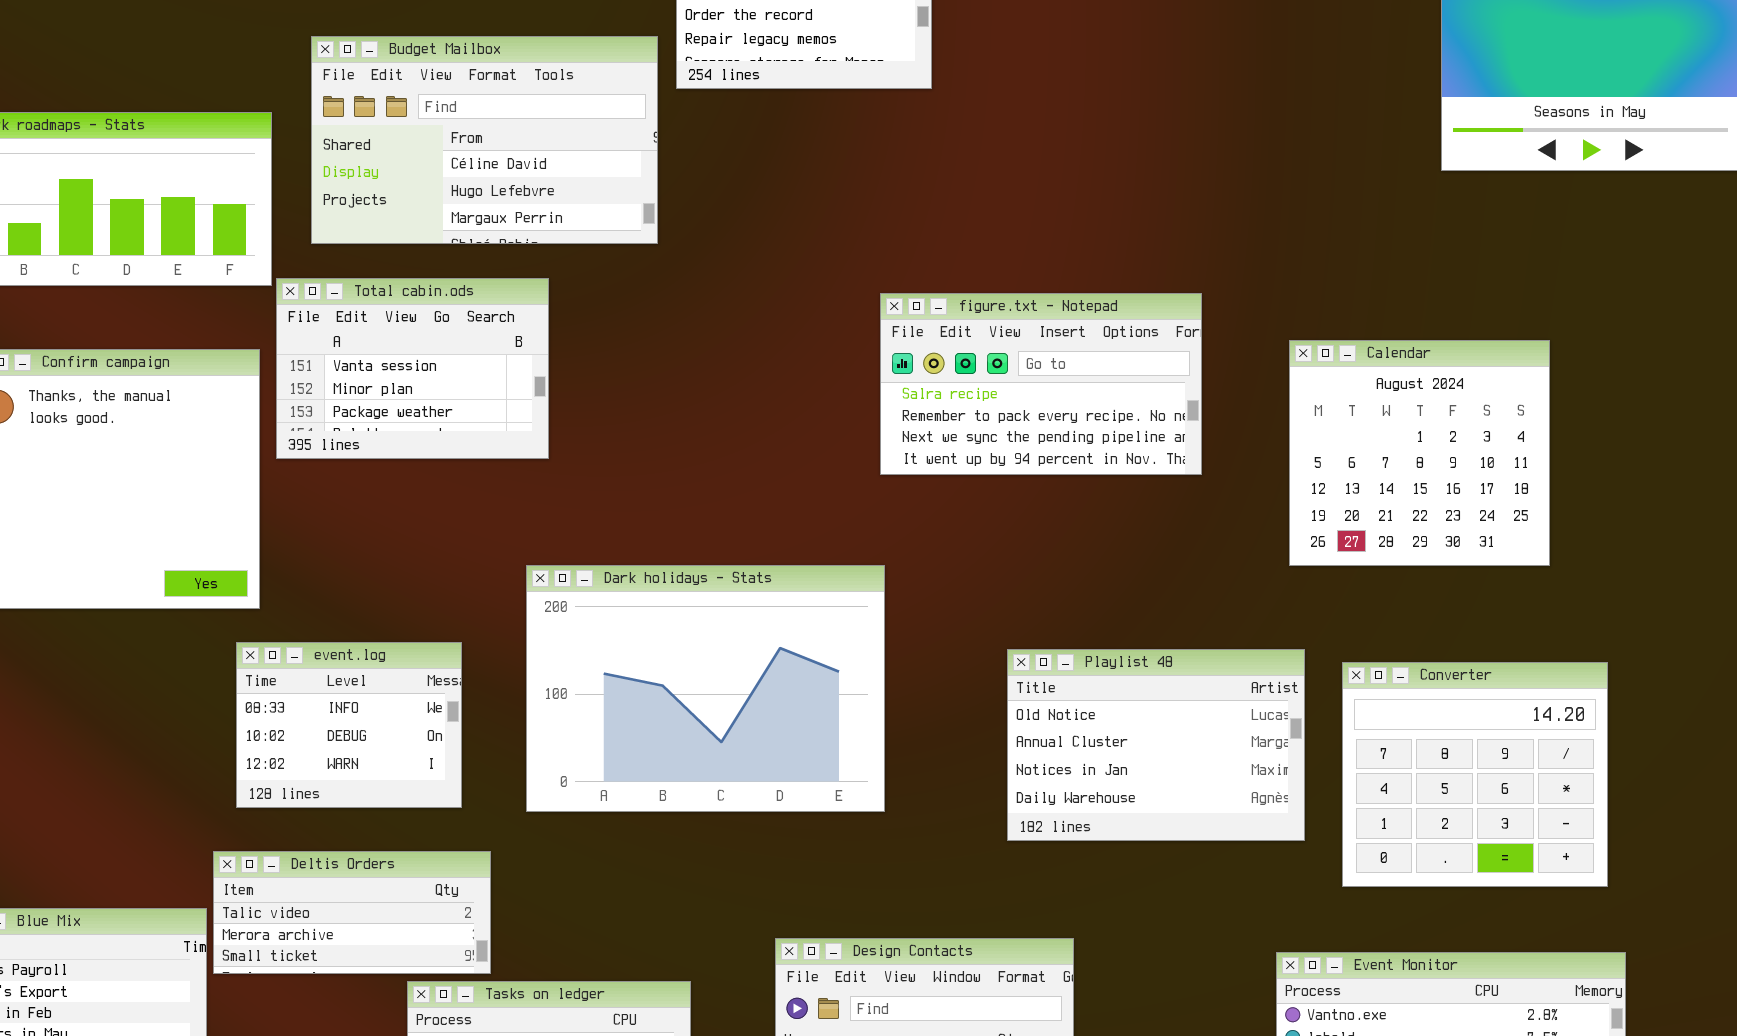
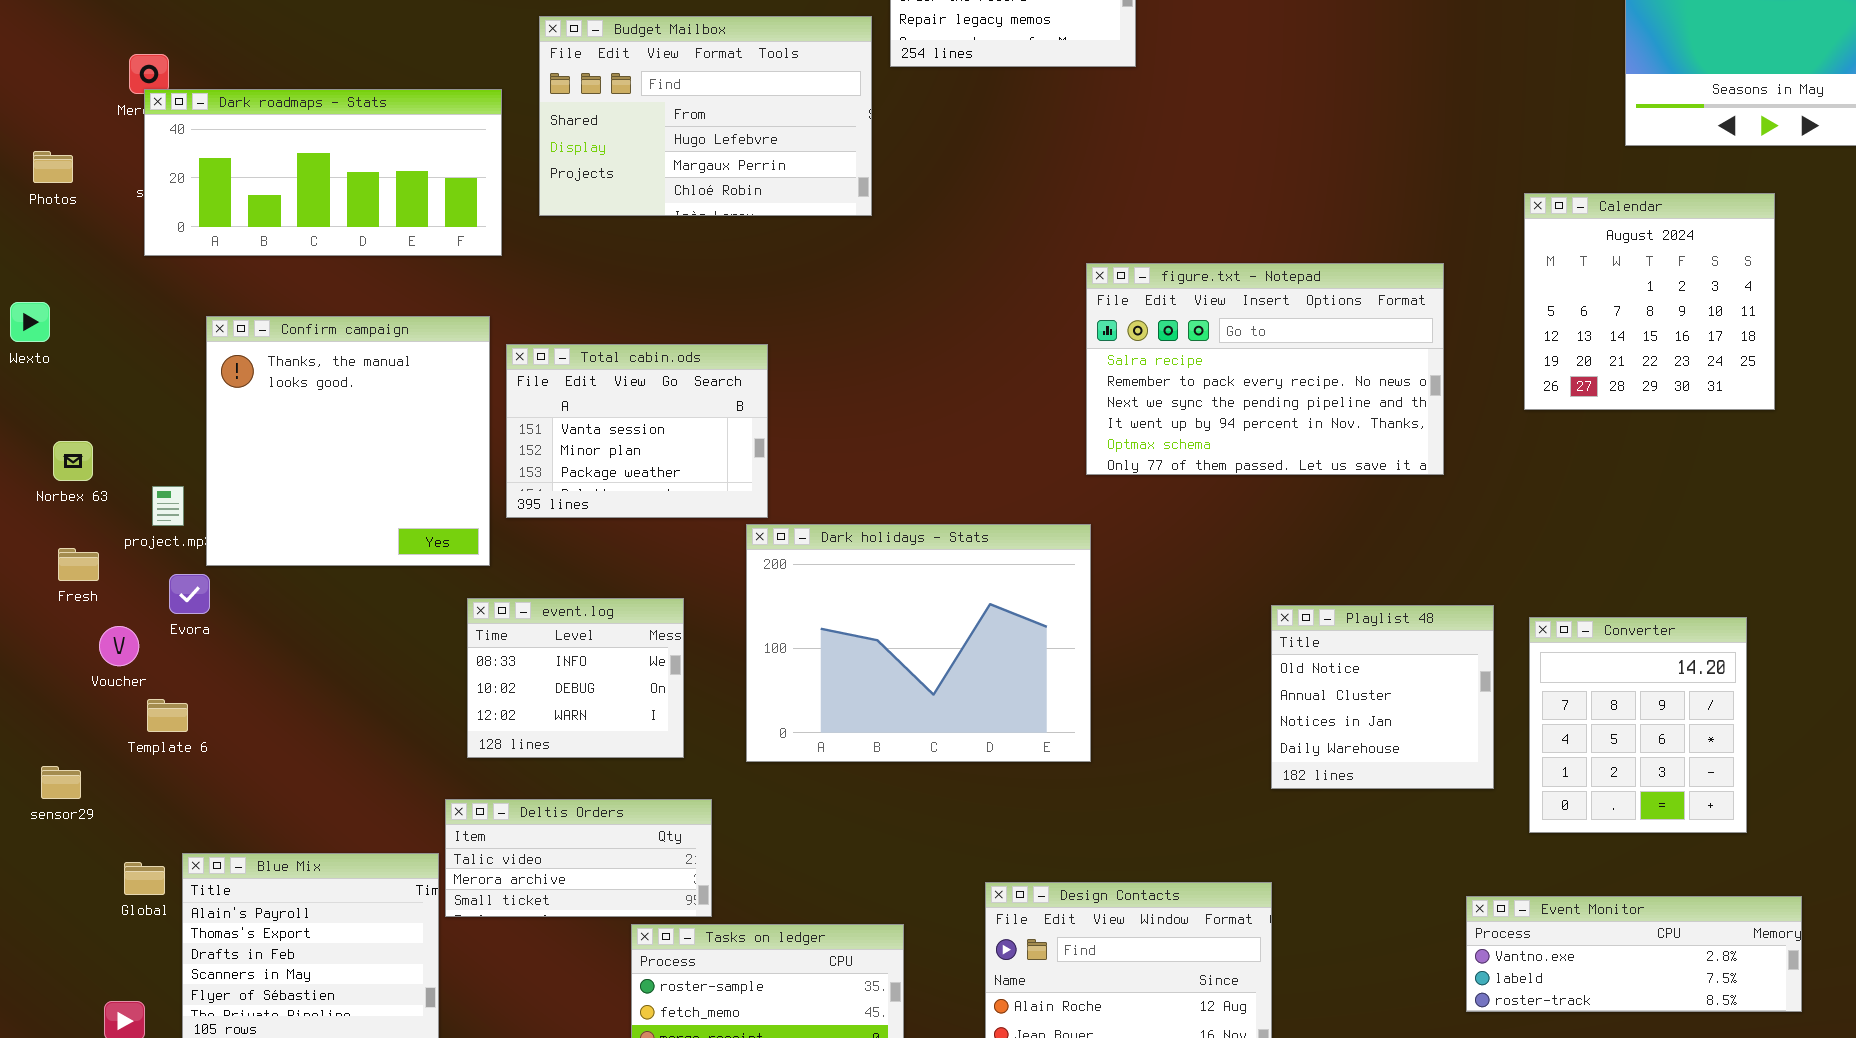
Budget Mailbox: [311,36,658,244] -> [539,16,872,216], scrolled down 1 row
Total cabin.ods: [276,278,549,459] -> [506,344,768,518], moved
figure.txt - Notepad: [880,293,1202,475] -> [1086,263,1444,475], resized
Calendar: [1289,340,1550,566] -> [1524,193,1775,410], moved
Playlist 48: [1007,649,1305,841] -> [1271,605,1494,789], resized
Converter: [1342,662,1608,887] -> [1529,617,1747,833], resized

